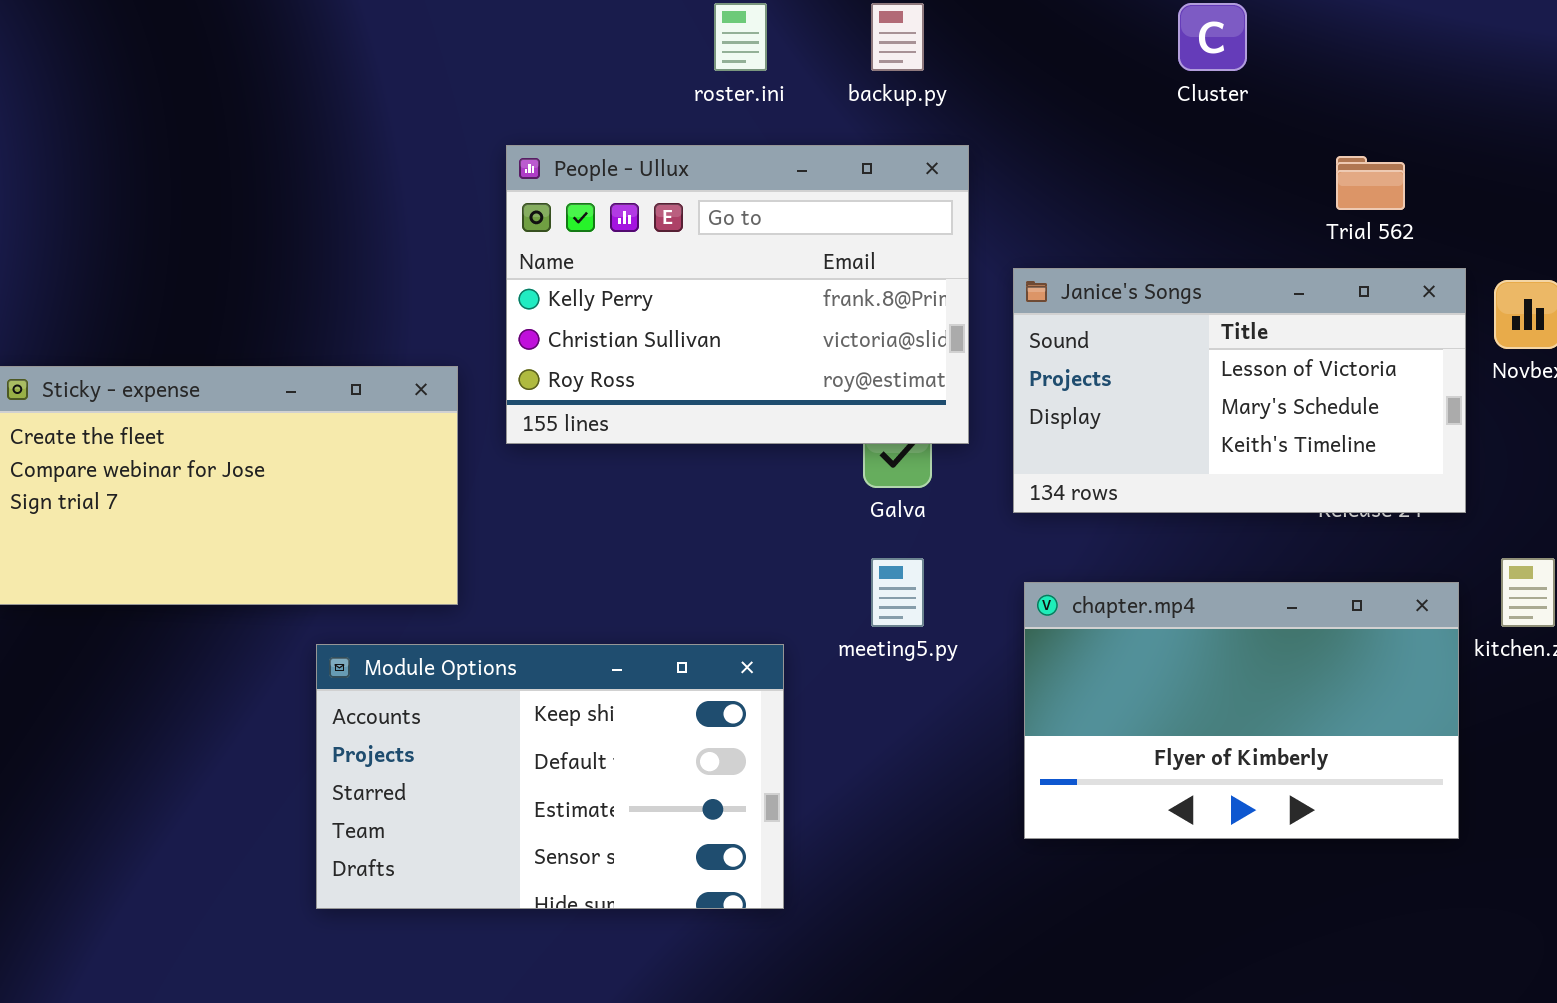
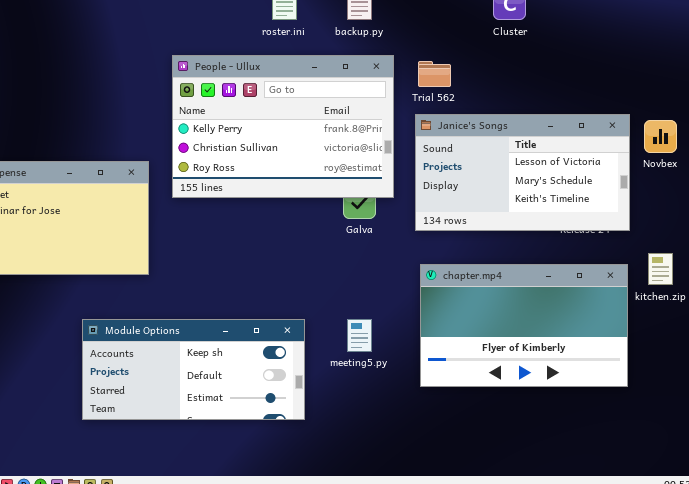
Trial 562: [1336,156,1405,210] -> [418,61,451,87], moved
meeting5.py: [871,558,924,627] -> [347,319,372,352], moved
Module Options: [316,644,784,909] -> [82,319,305,420], resized

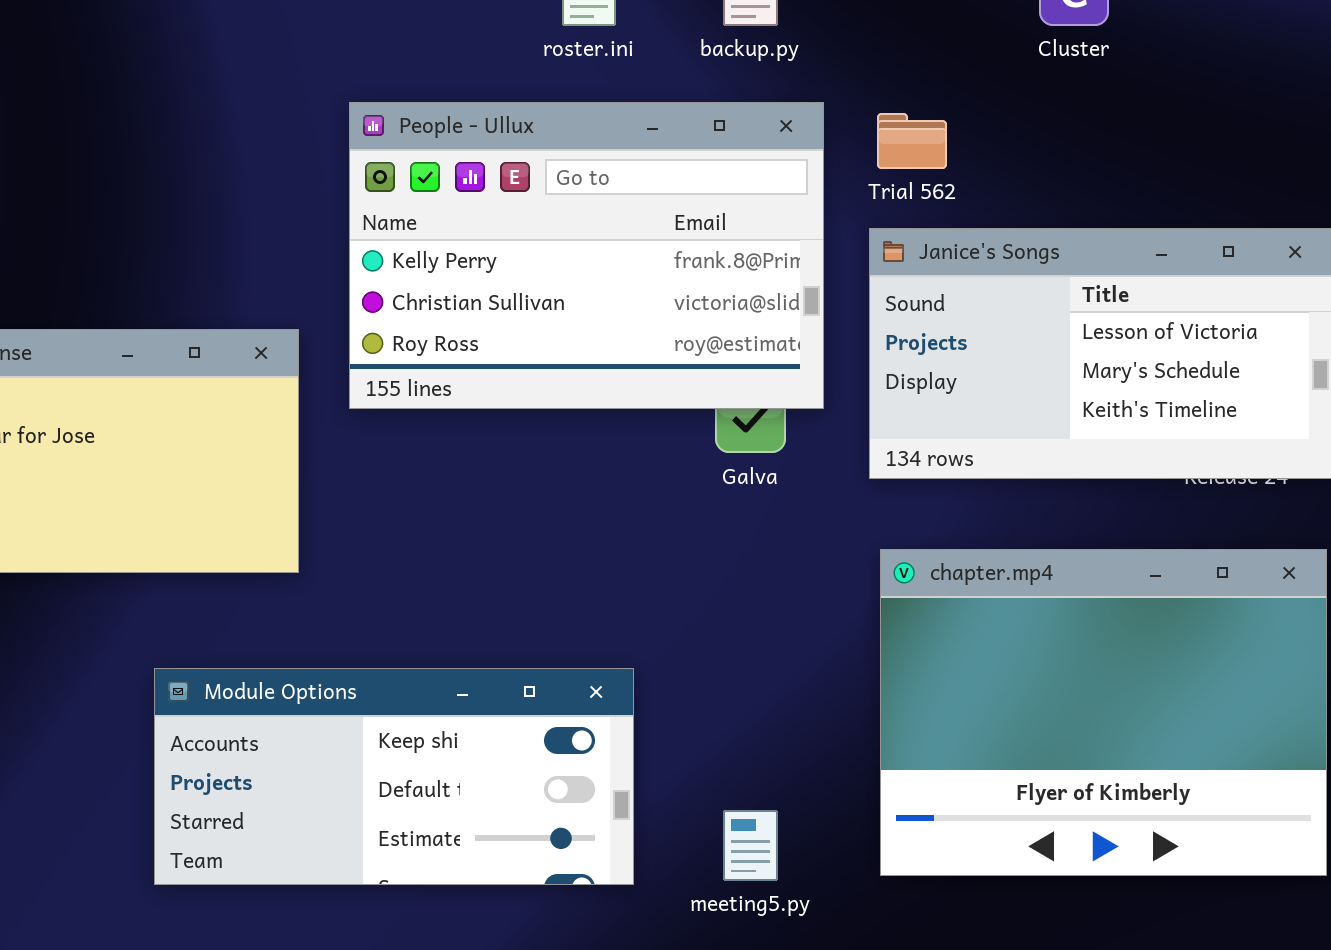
chapter.mp4: [420,264,628,387] -> [880,549,1327,876], resized
meeting5.py: [347,319,372,352] -> [723,810,778,881], moved

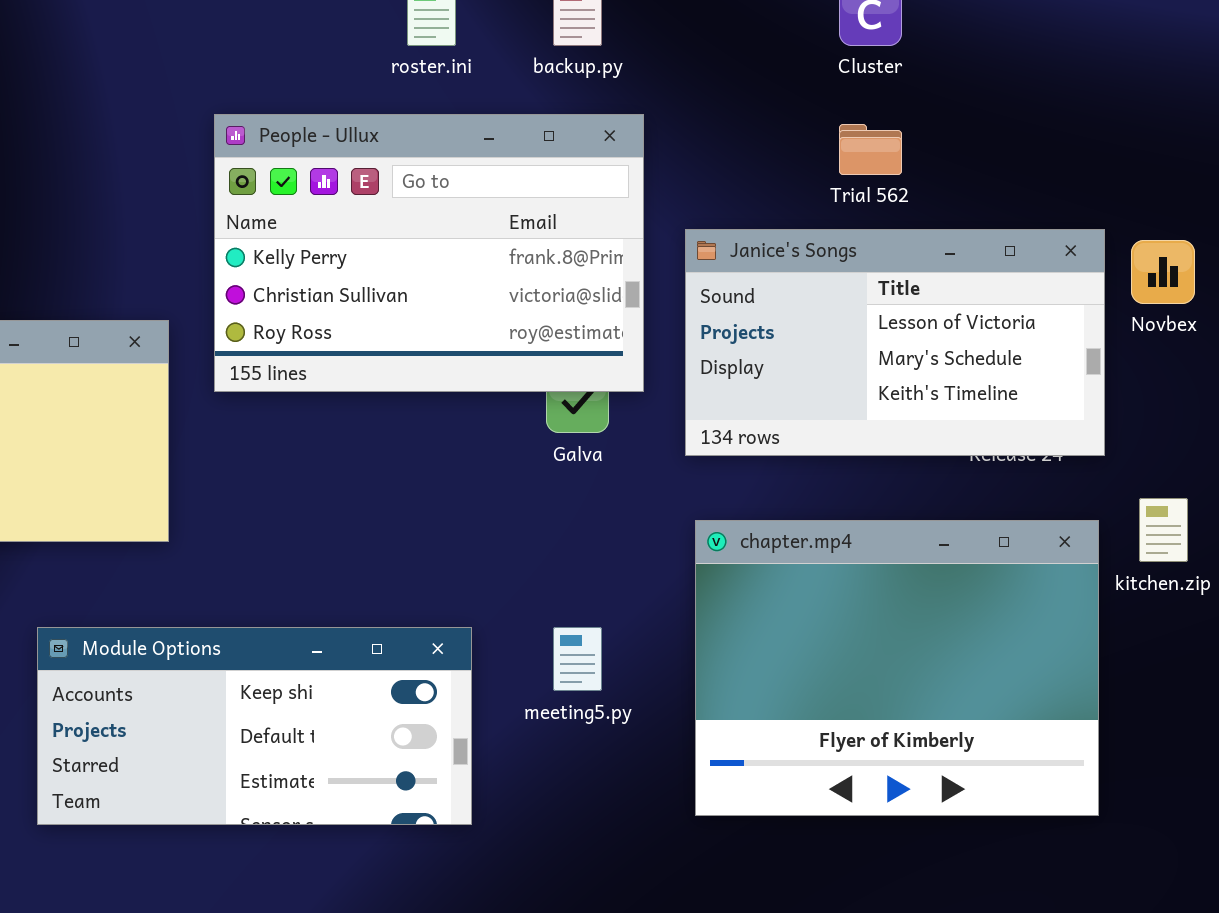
Trial 562: [877,113,947,169] -> [839,124,902,175], moved
meeting5.py: [723,810,778,881] -> [553,627,602,691], moved

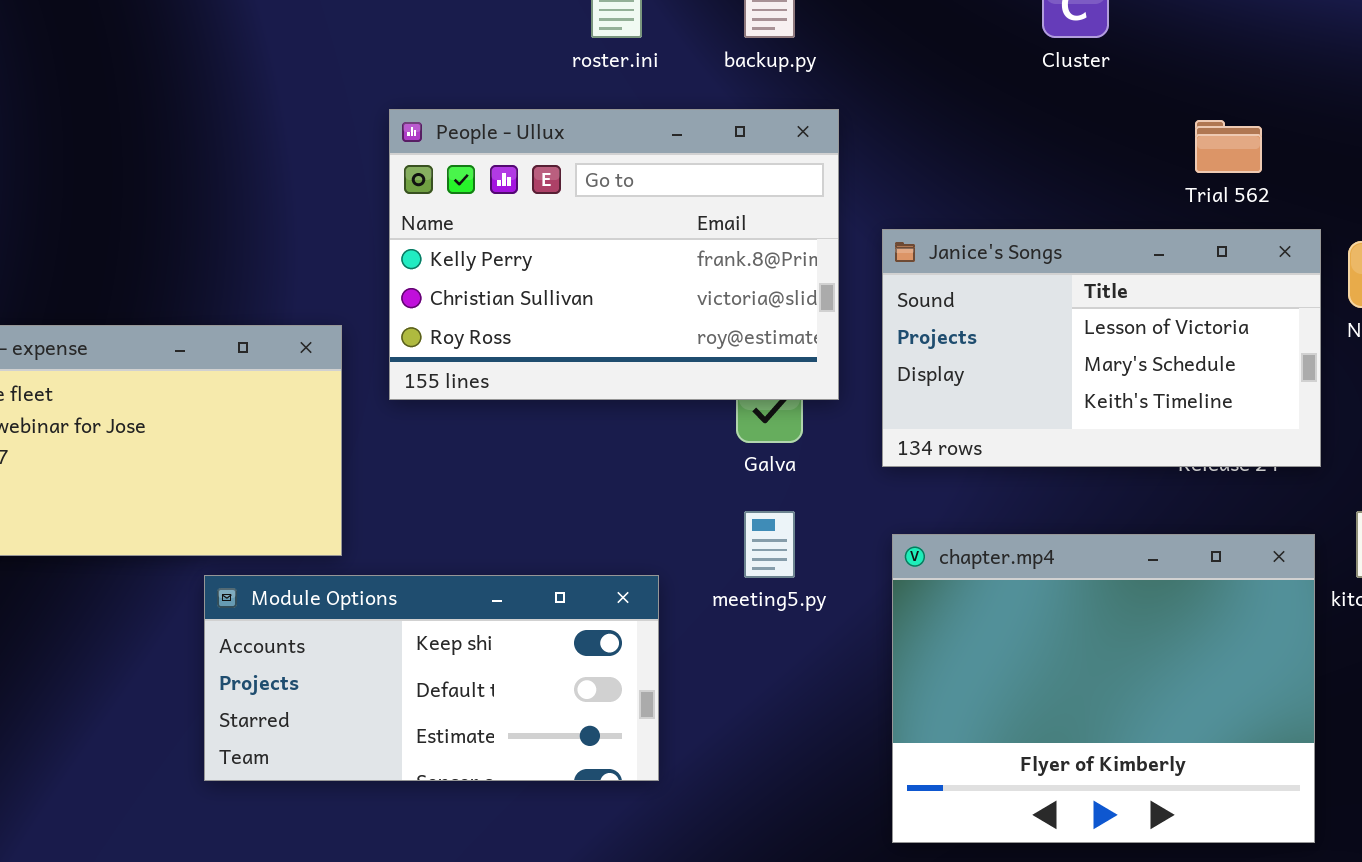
Trial 562: [839,124,902,175] -> [1195,120,1262,173], moved
Module Options: [37,627,472,825] -> [204,575,659,781], moved
meeting5.py: [553,627,602,691] -> [744,511,795,578], moved

